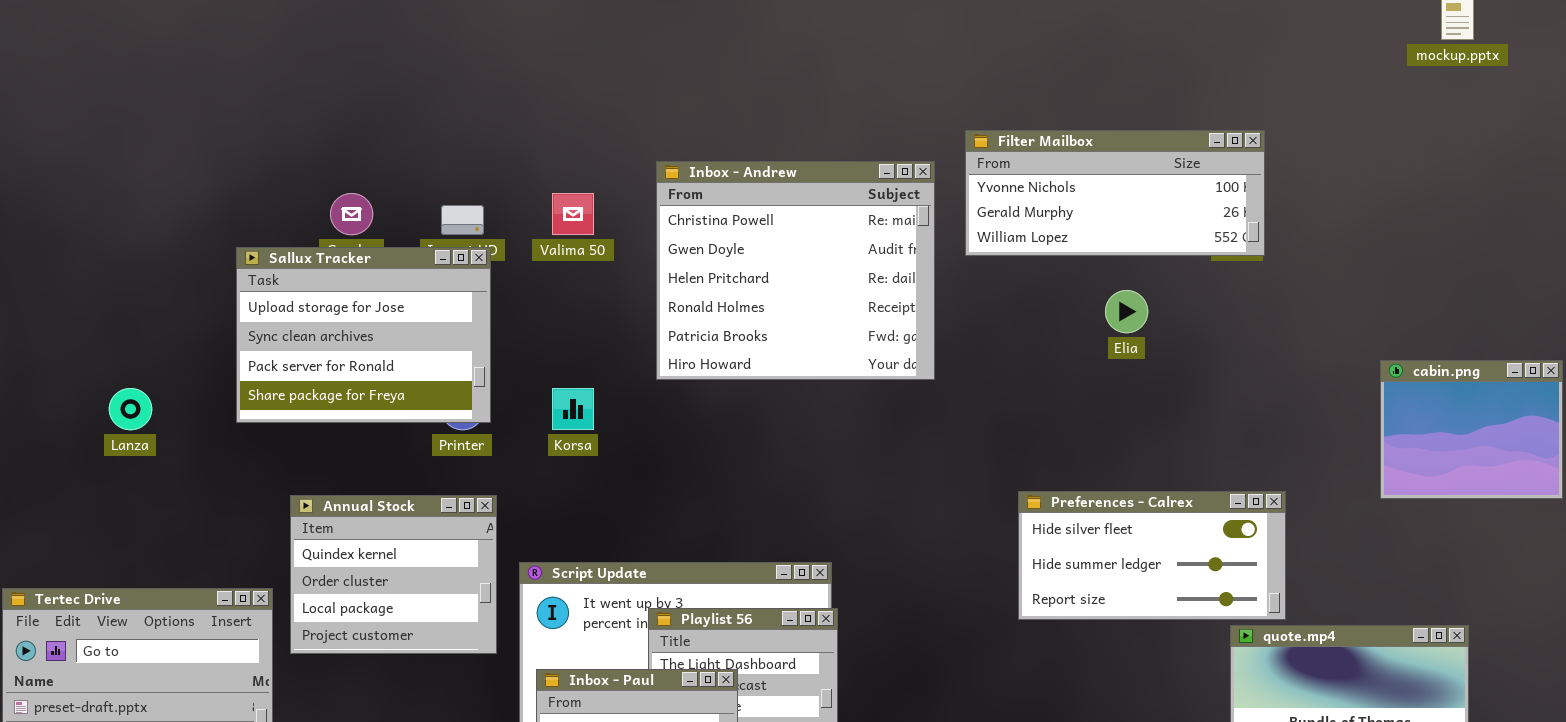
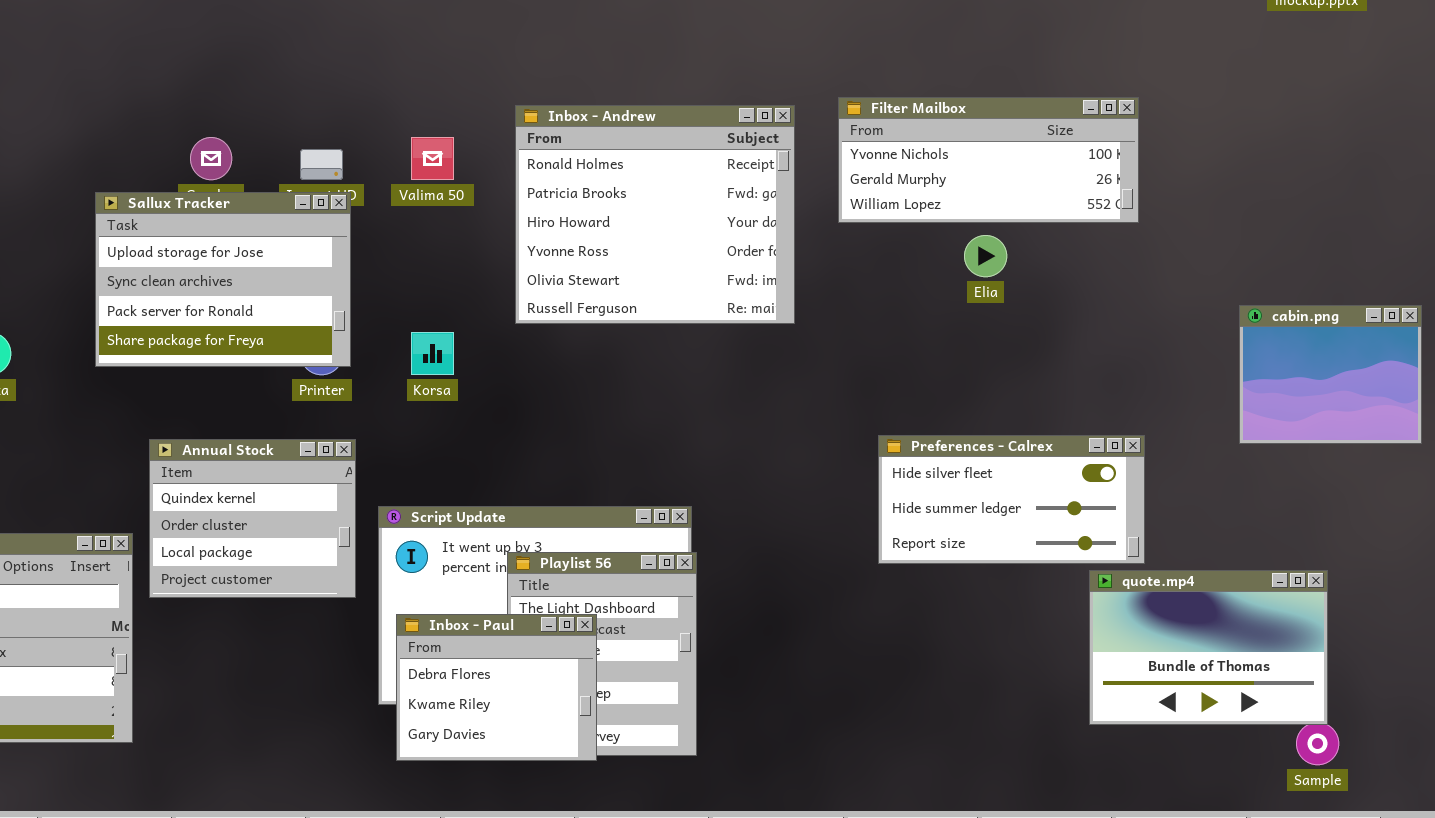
Filter Mailbox: [965,130,1265,256] -> [838,97,1139,223], moved
Inbox - Andrew: [656,161,935,380] -> [515,105,795,324], scrolled down 3 rows

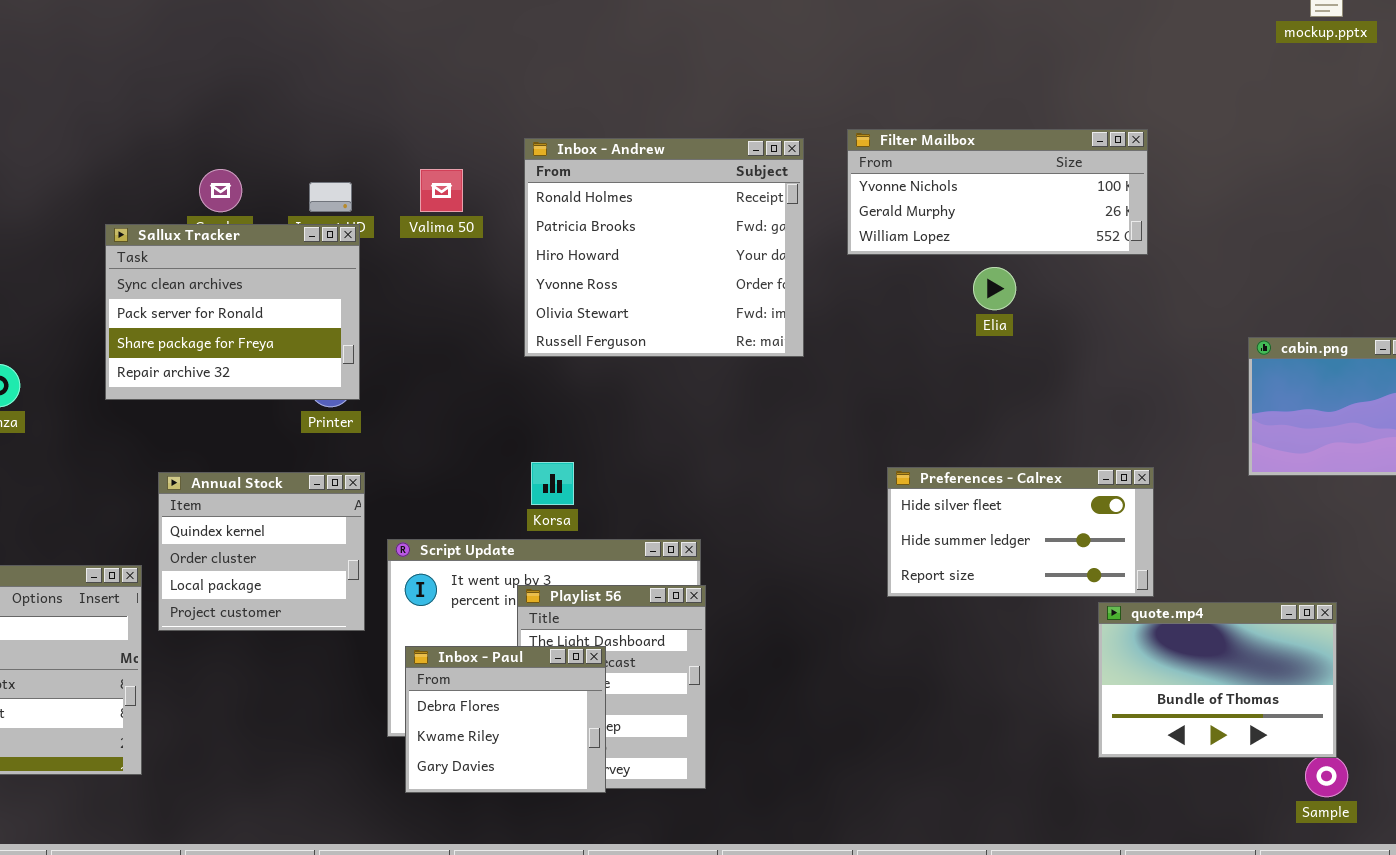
Sallux Tracker: [95,192,351,367] -> [105,224,360,400], scrolled down 1 row
Korsa: [411,332,454,375] -> [531,462,574,505], moved

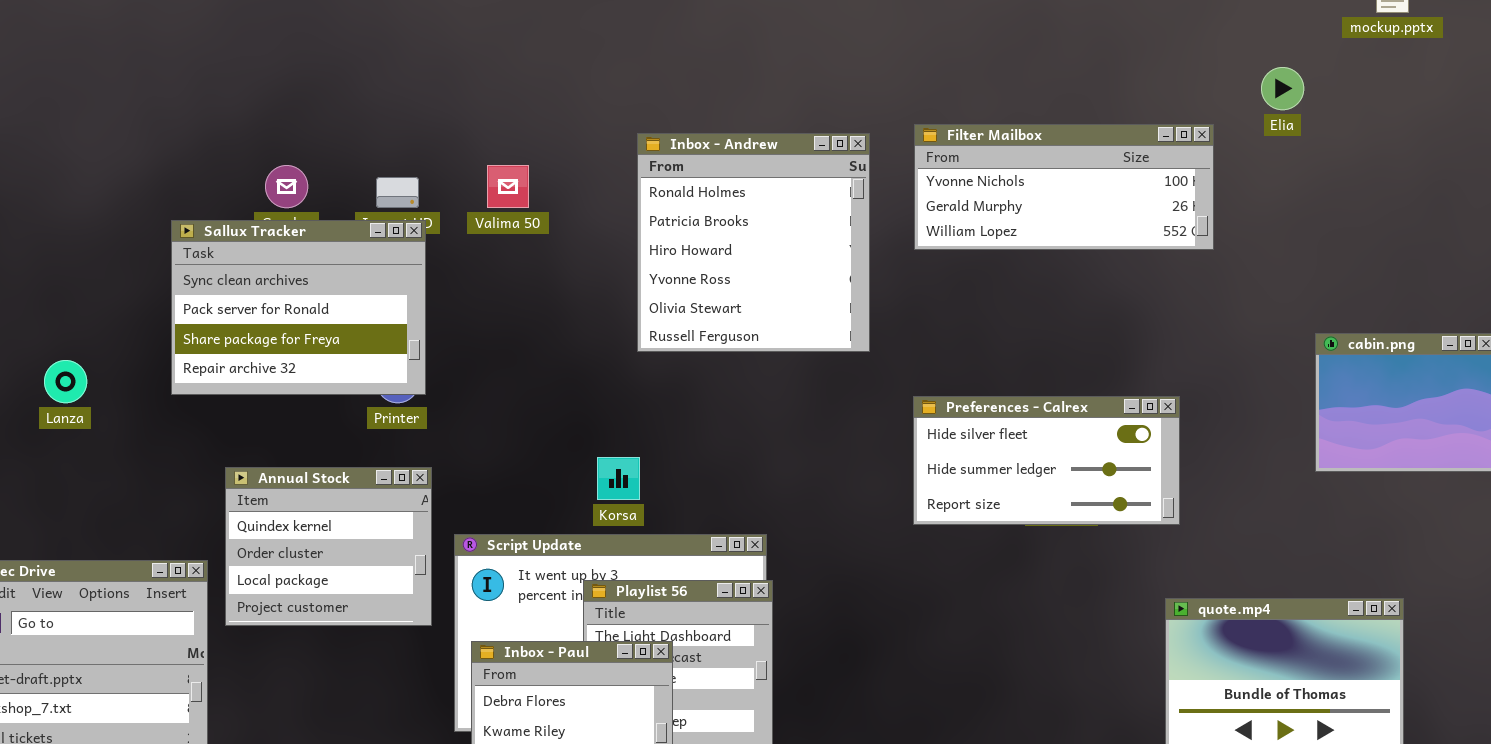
Inbox - Andrew: [524,138,804,357] -> [637,133,870,352], resized
Elia: [973,267,1016,310] -> [1261,67,1304,110], moved
Preferences - Calrex: [887,467,1154,597] -> [913,396,1180,525], moved

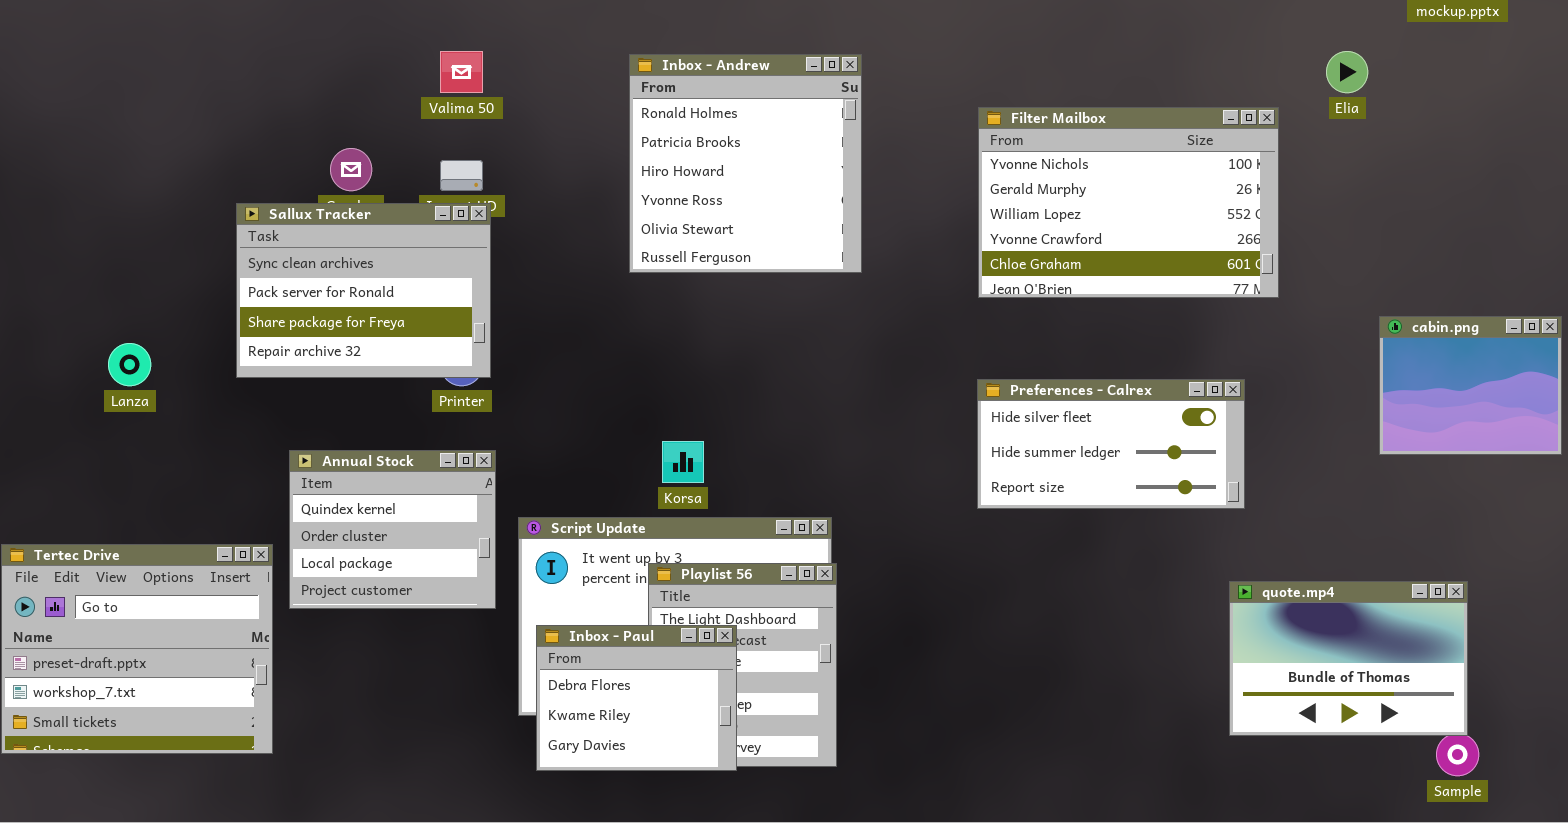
Filter Mailbox: [914,124,1214,250] -> [978,107,1279,298], resized
Inbox - Andrew: [637,133,870,352] -> [629,54,862,273], moved
Valima 50: [487,165,529,208] -> [440,51,483,93], moved

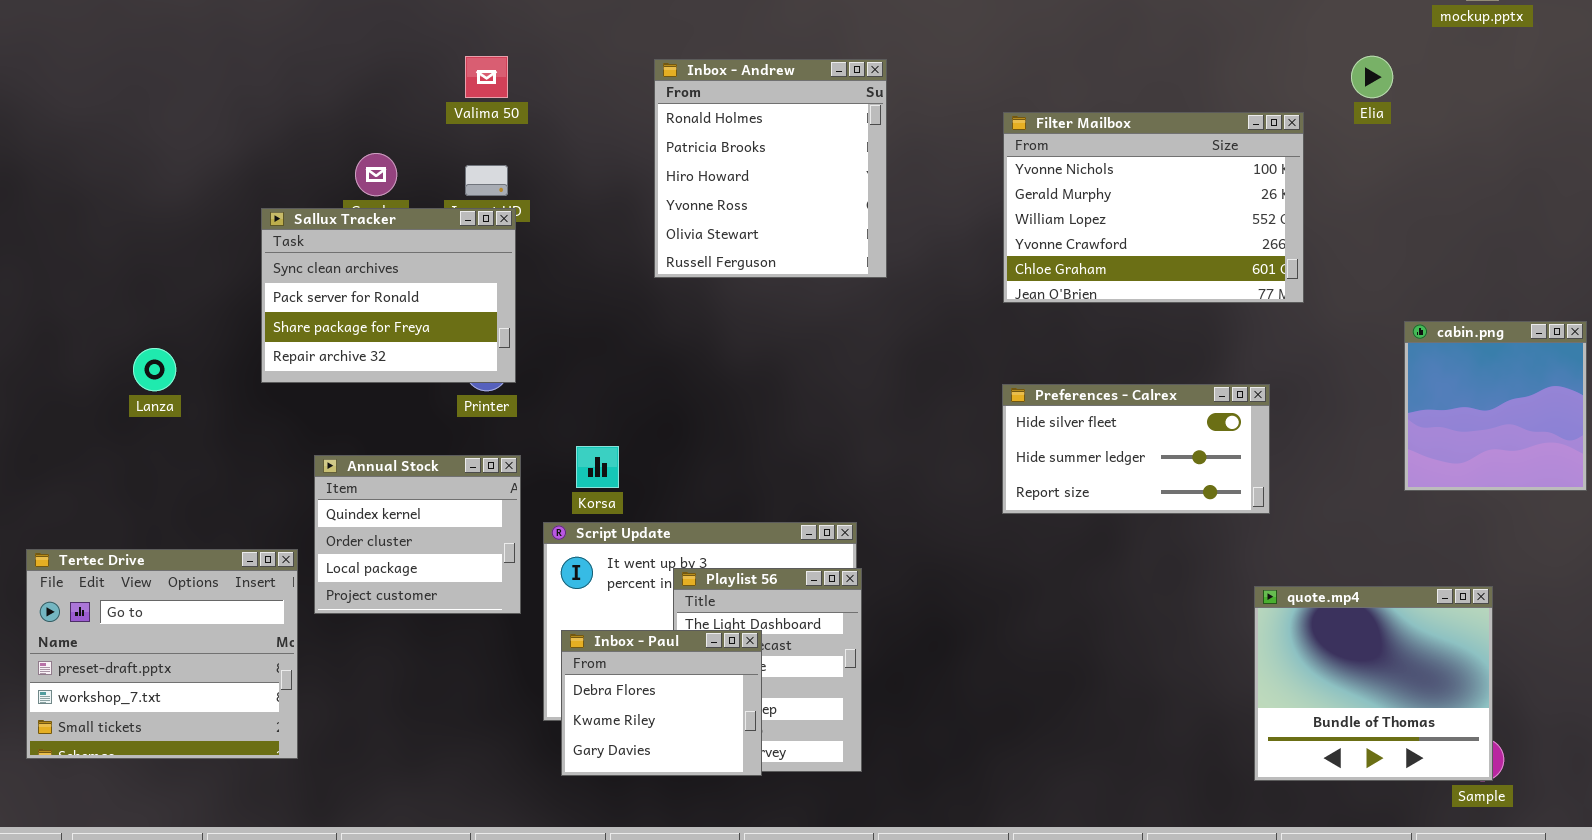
cabin.png: [1379,316,1562,455] -> [1404,321,1587,491], resized
Korsa: [662,441,704,483] -> [576,446,619,488], moved
quote.mp4: [1229,581,1468,736] -> [1254,586,1493,781], resized

